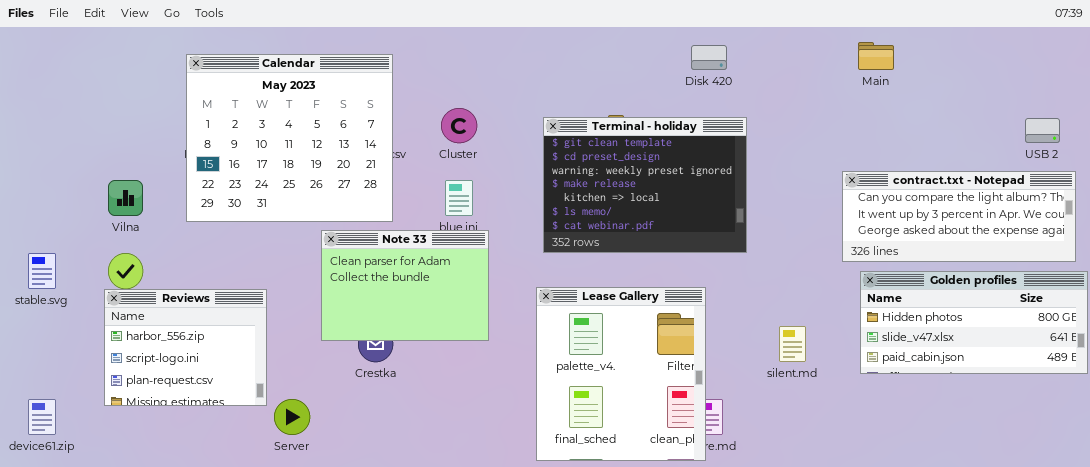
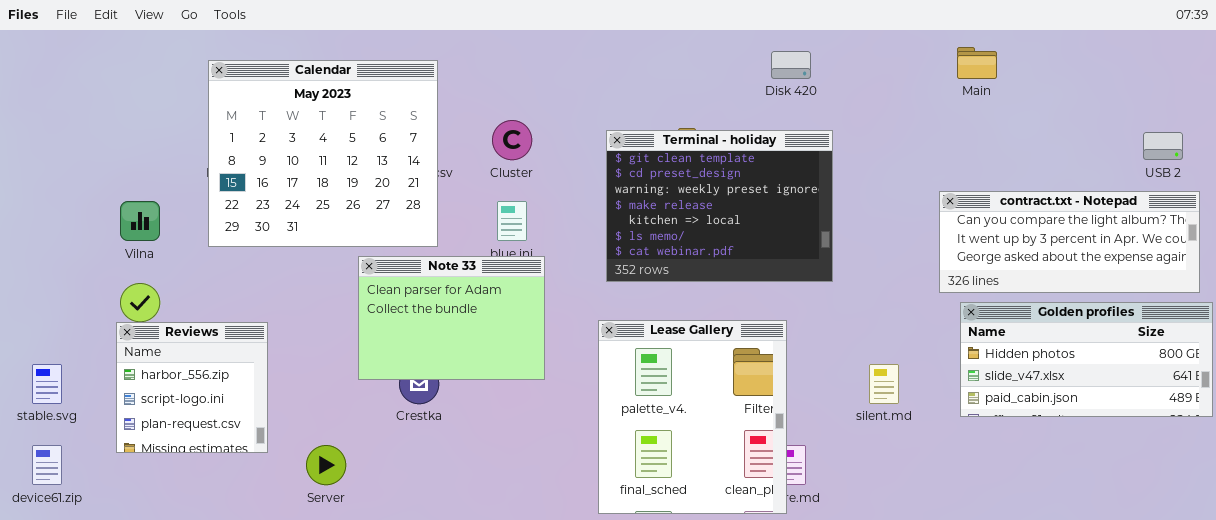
stable.svg: [28,253,56,289] -> [32,364,62,404], moved
Reviews: [104,289,267,406] -> [116,322,268,453], resized

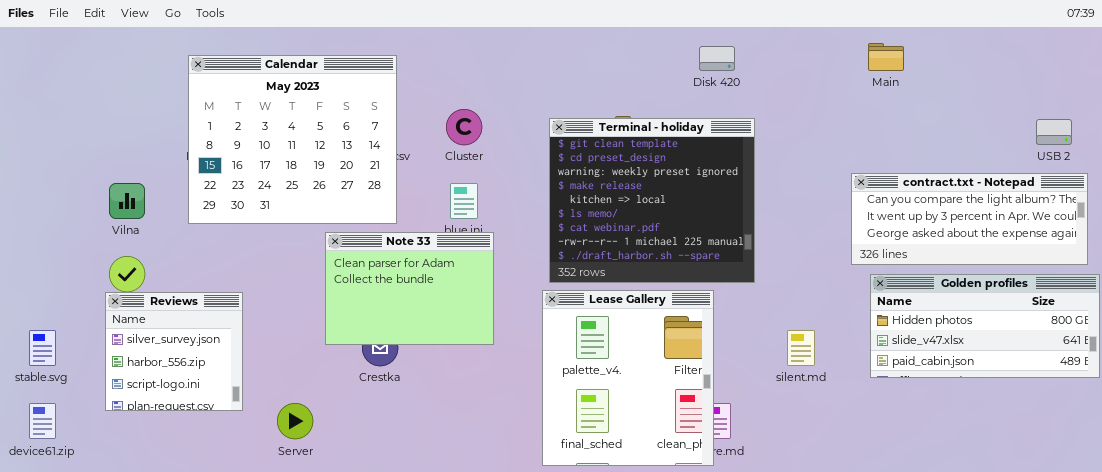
Terminal - holiday: [606,130,833,282] -> [549,118,755,283], resized
Reviews: [116,322,268,453] -> [105,292,243,411], scrolled up 1 row

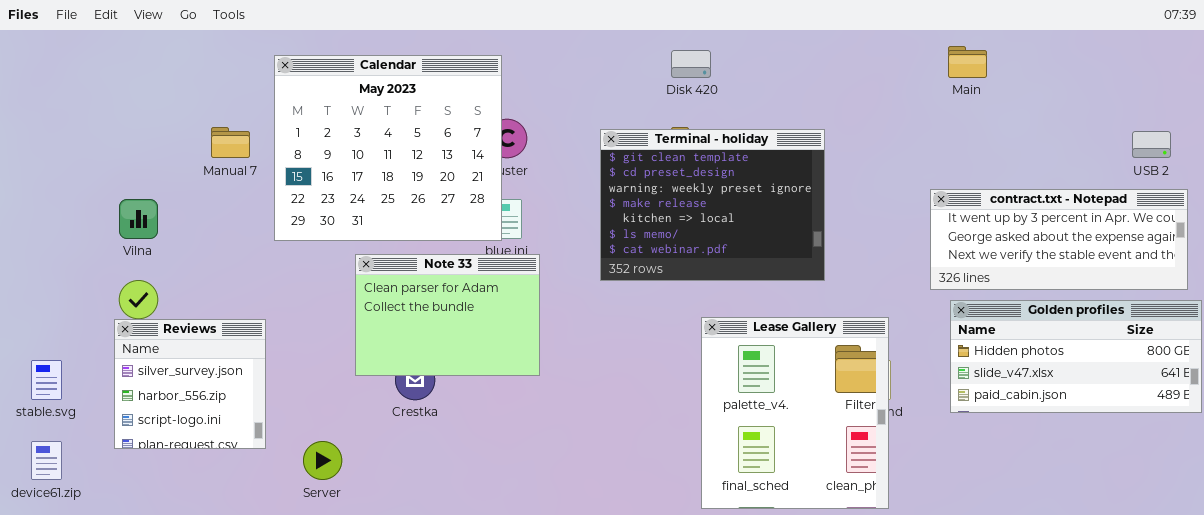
Disk 420: [699,46,735,71] -> [671,50,711,78], moved
Calendar: [188,55,397,224] -> [274,55,502,241], moved
Terminal - holiday: [549,118,755,283] -> [600,129,825,281], resized
contract.txt - Notepad: [851,173,1088,265] -> [930,189,1188,290], scrolled down 1 row
Lease Gallery: [542,290,714,466] -> [701,317,889,509], moved

